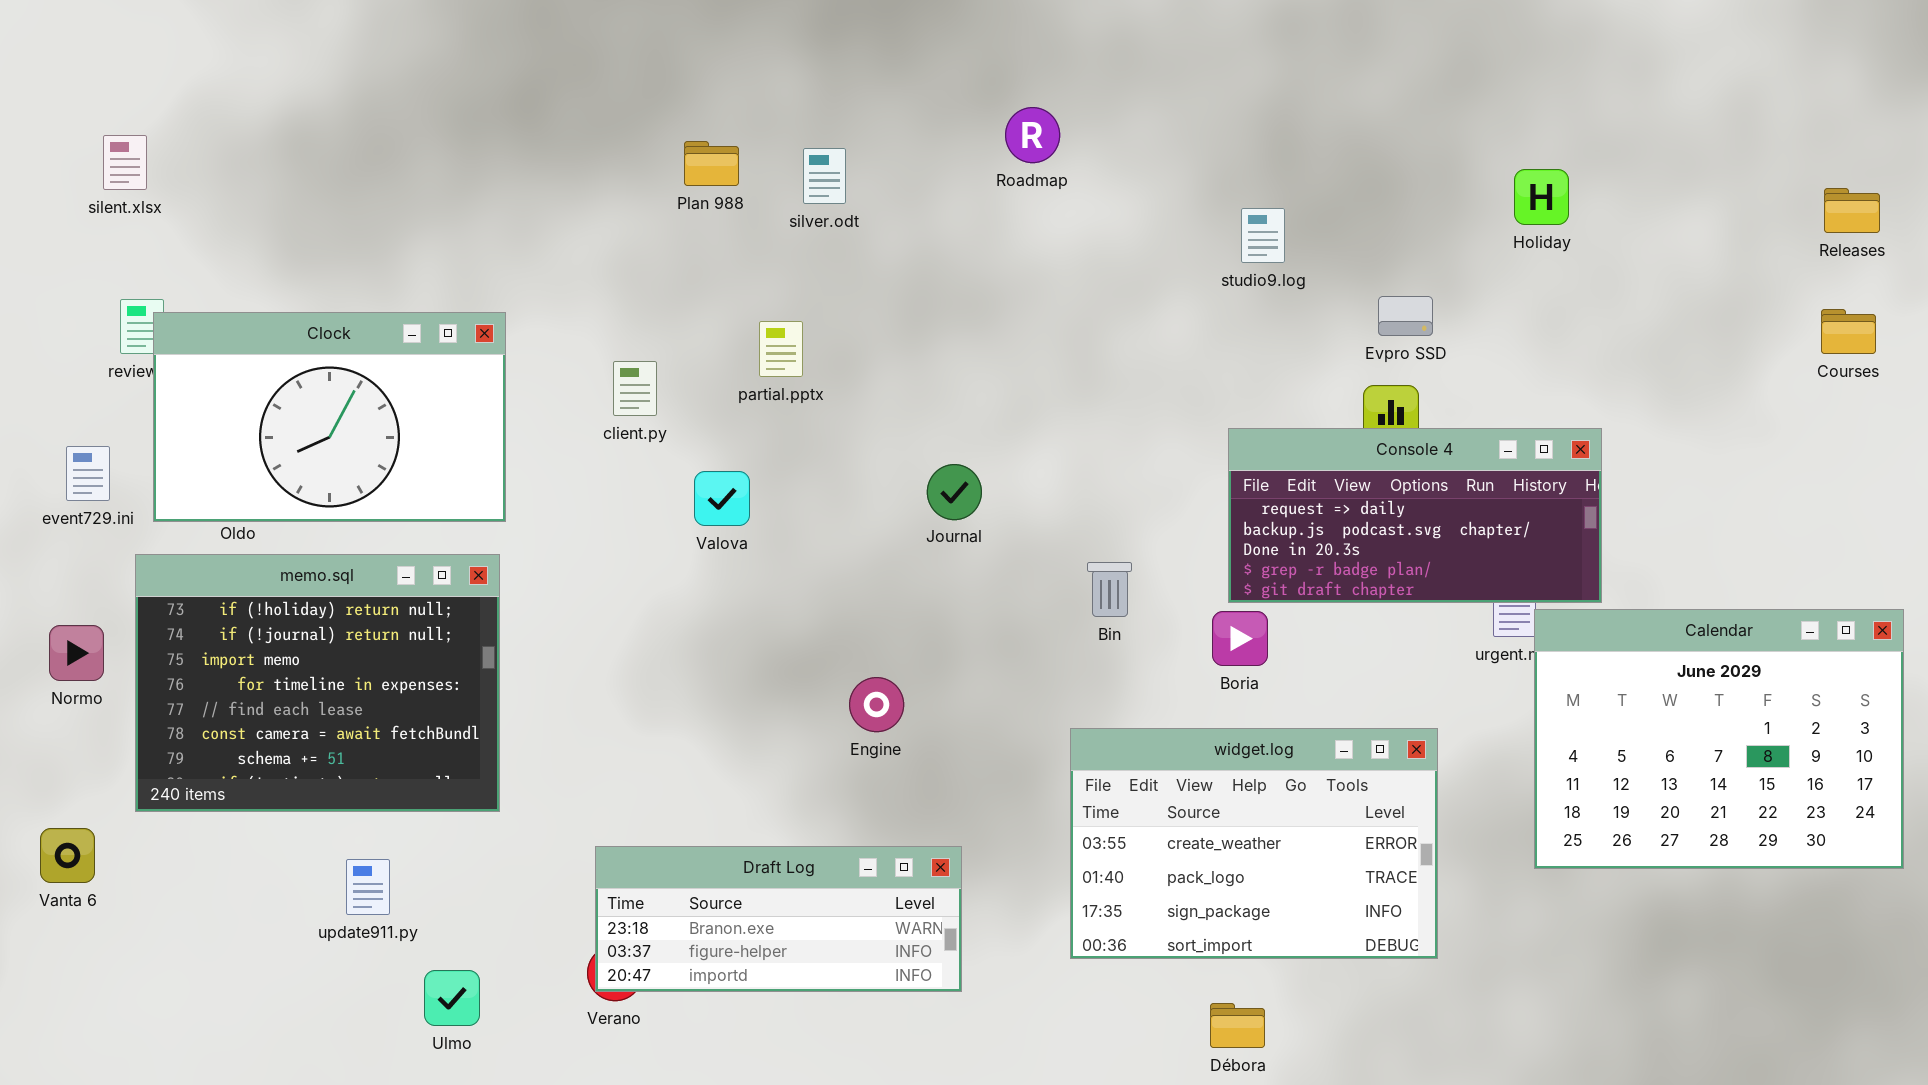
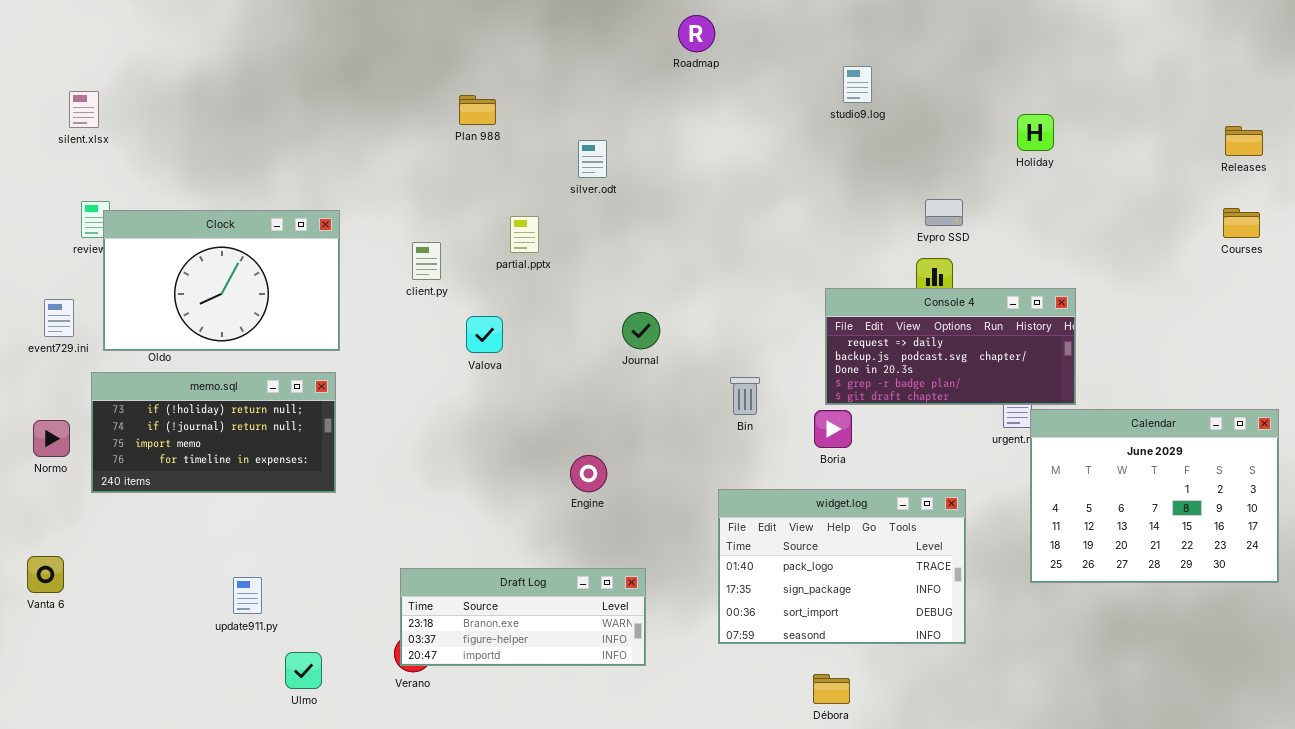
Roadmap: [1005,107,1060,163] -> [678,15,715,52], moved
silver.odt: [803,148,846,204] -> [578,140,607,178], moved
studio9.log: [1241,208,1285,263] -> [843,66,872,103], moved
memo.sql: [135,554,500,812] -> [91,372,336,493], resized
widget.log: [1070,728,1438,959] -> [718,489,966,644], scrolled down 1 row

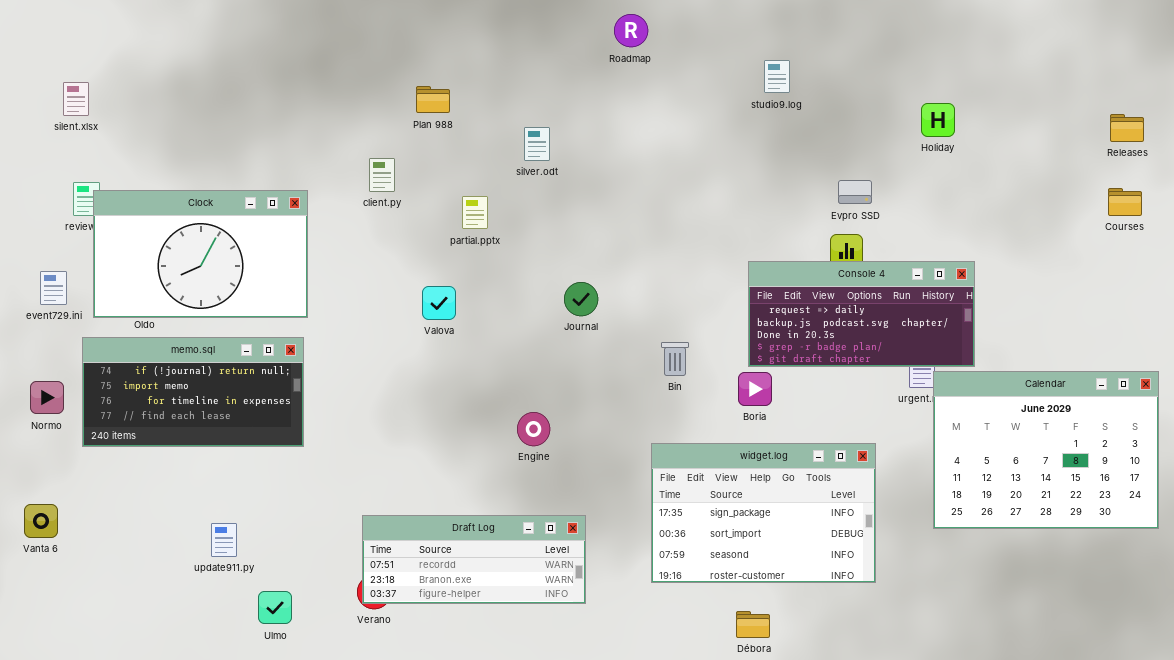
client.py: [412,242,441,280] -> [369,158,395,192], moved
memo.sql: [91,372,336,493] -> [82,337,304,447], scrolled down 1 row
widget.log: [718,489,966,644] -> [651,443,876,583], scrolled down 1 row
Draft Log: [400,568,646,666] -> [362,515,586,604], scrolled up 1 row

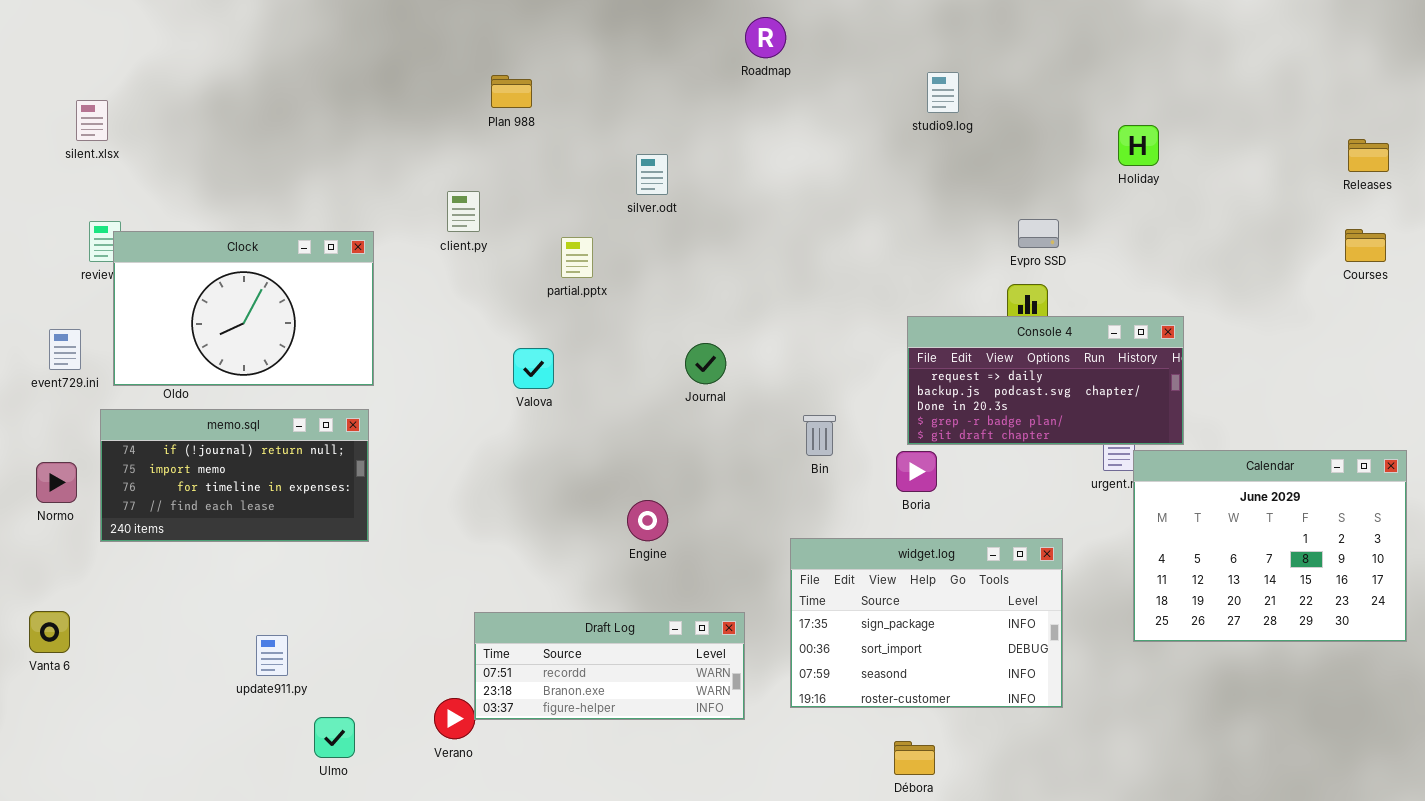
Plan 988: [416,86,450,113] -> [491,75,532,108], moved
Draft Log: [362,515,586,604] -> [474,612,745,720], moved

